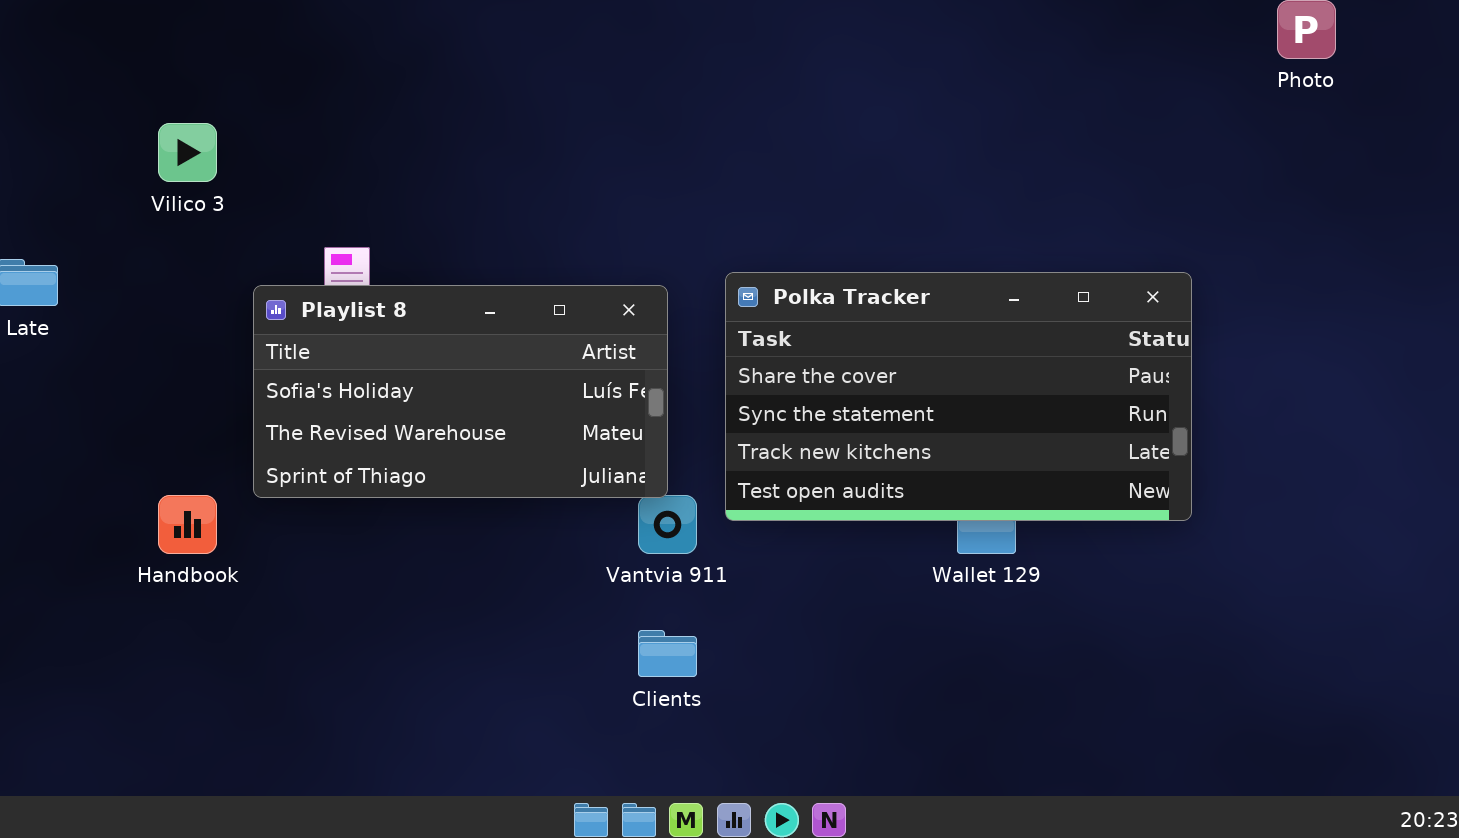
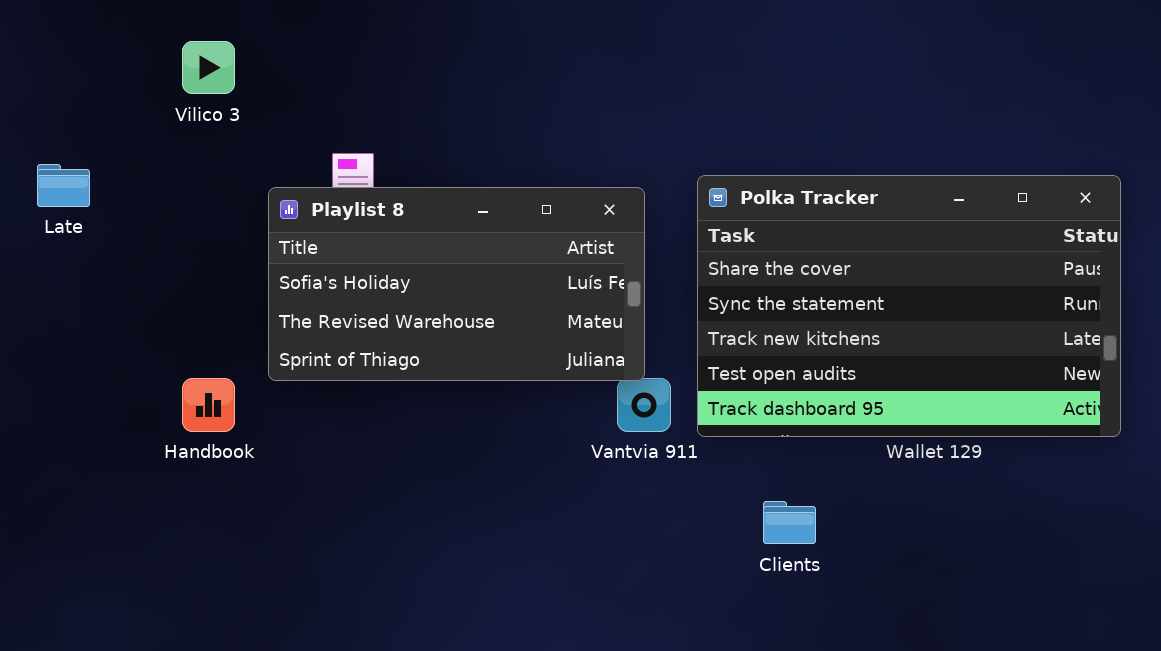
Polka Tracker: [725,272,1192,521] -> [697,175,1121,437], resized
Clients: [638,630,697,677] -> [763,501,816,544], moved

